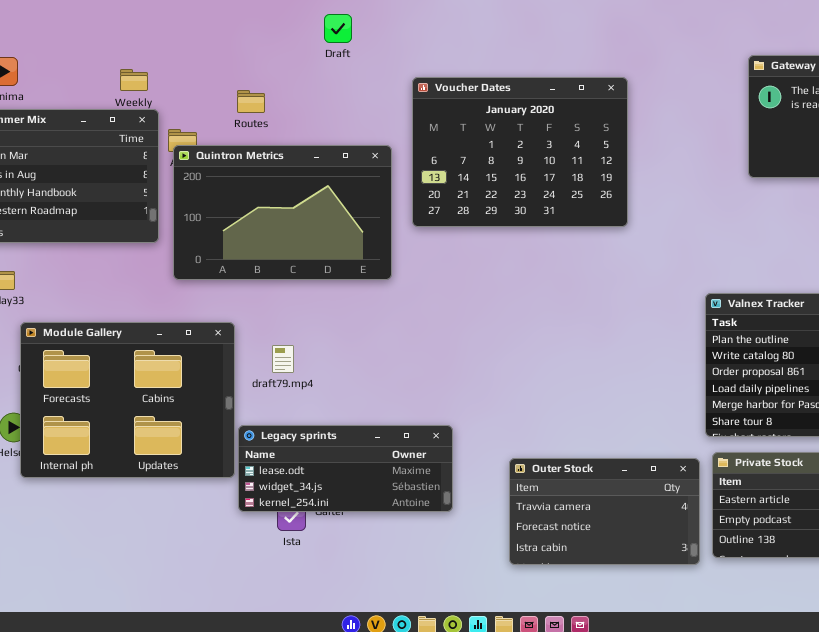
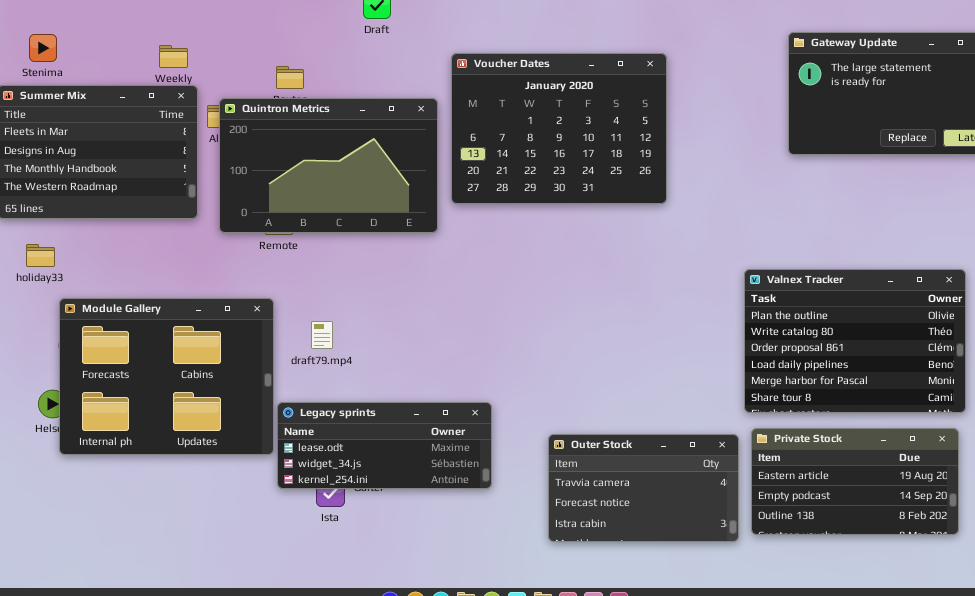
Quintron Metrics: [173,145,392,280] -> [219,98,438,233], moved

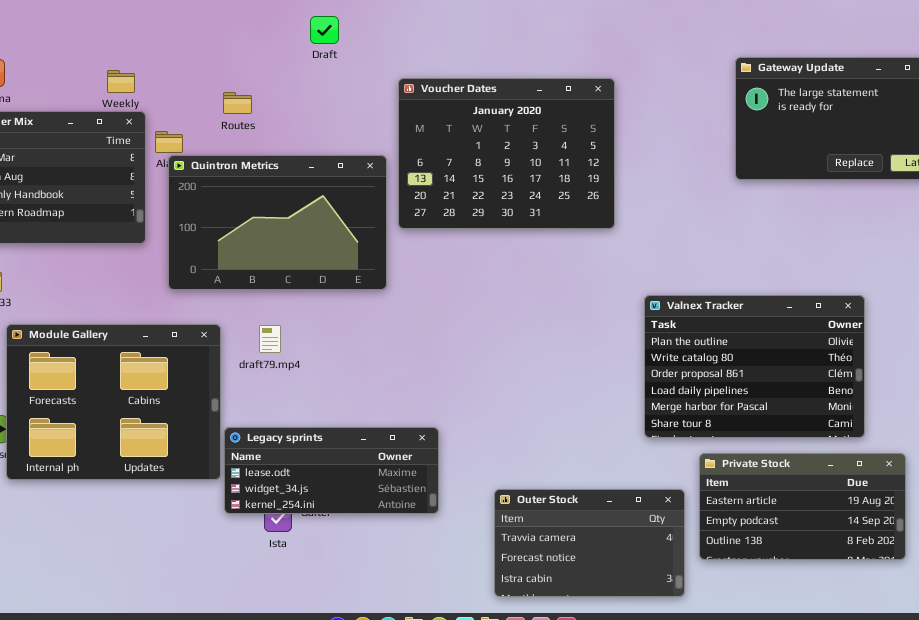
Quintron Metrics: [219,98,438,233] -> [168,155,387,290], moved
Valnex Tracker: [744,269,966,413] -> [644,295,865,438], moved
draft79.mp4: [311,321,333,349] -> [259,325,281,353], moved
Outer Stock: [548,434,739,542] -> [494,489,685,597], moved

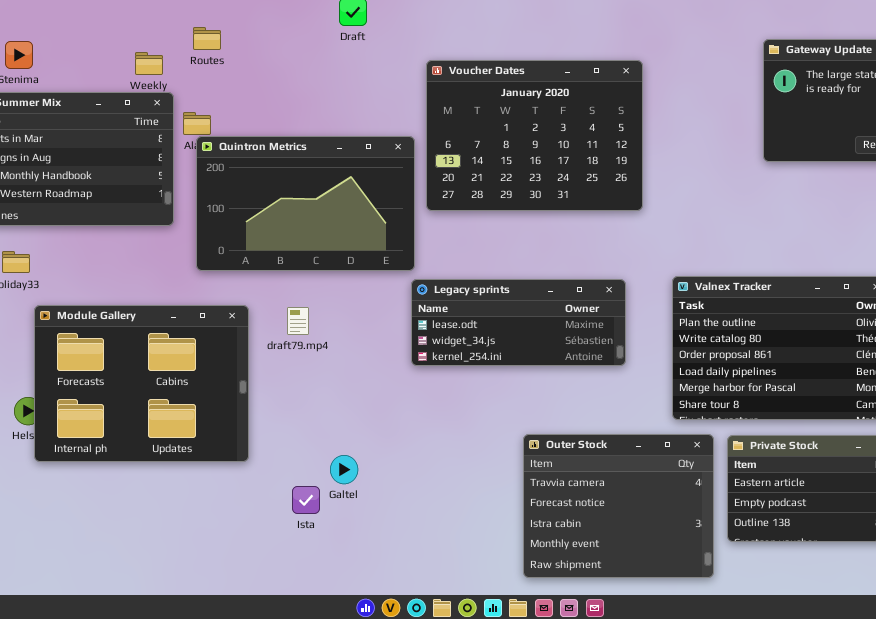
Routes: [223,92,252,114] -> [193,27,221,50], moved
Legacy sprints: [224,427,439,514] -> [411,279,626,366], moved
Outer Stock: [494,489,685,597] -> [523,434,714,578], resized

